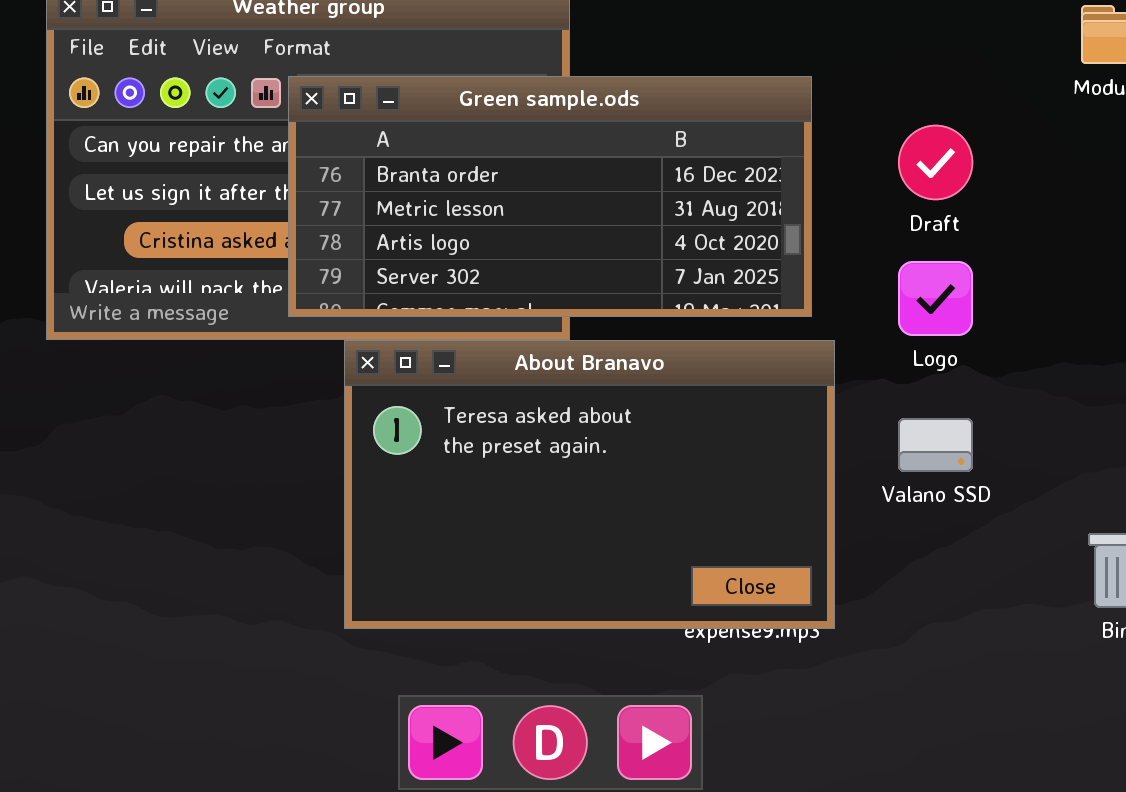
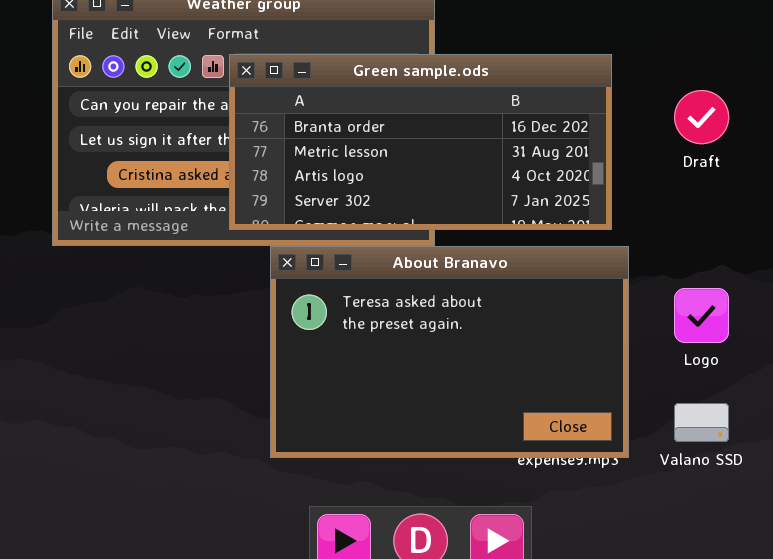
Logo: [898,261,973,336] -> [674,288,729,343], moved
Valano SSD: [898,418,973,472] -> [674,403,729,442], moved

